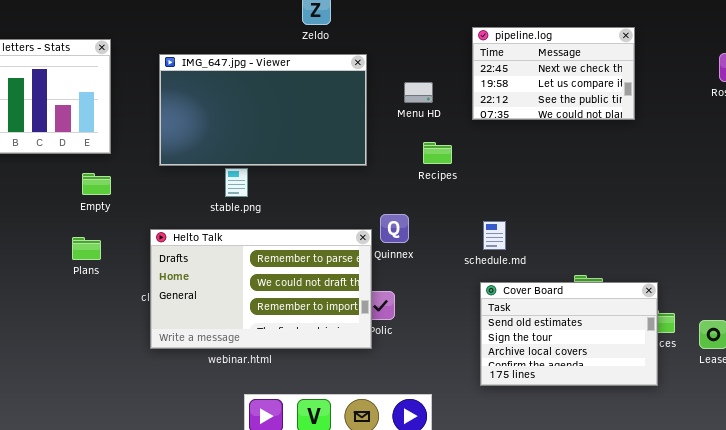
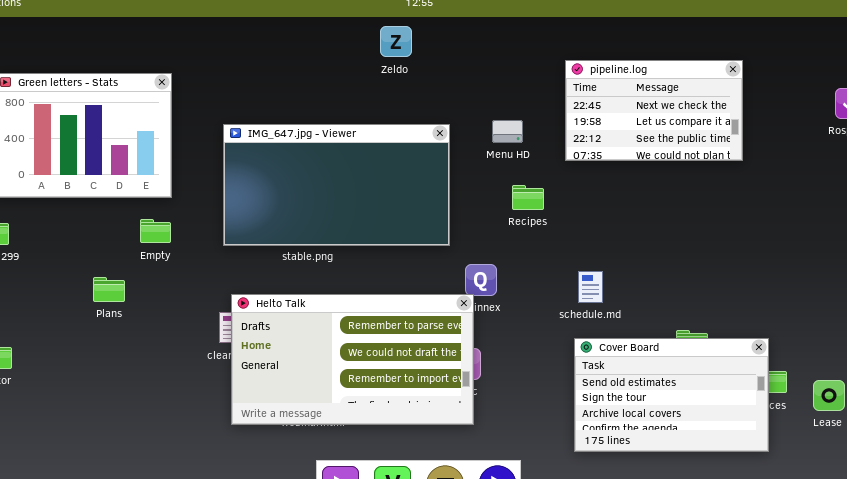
IMG_647.jpg - Viewer: [159,54,367,166] -> [223,124,450,246], moved
Helto Talk: [150,229,372,349] -> [231,294,474,425], moved
Plans: [72,237,101,260] -> [93,277,125,302], moved

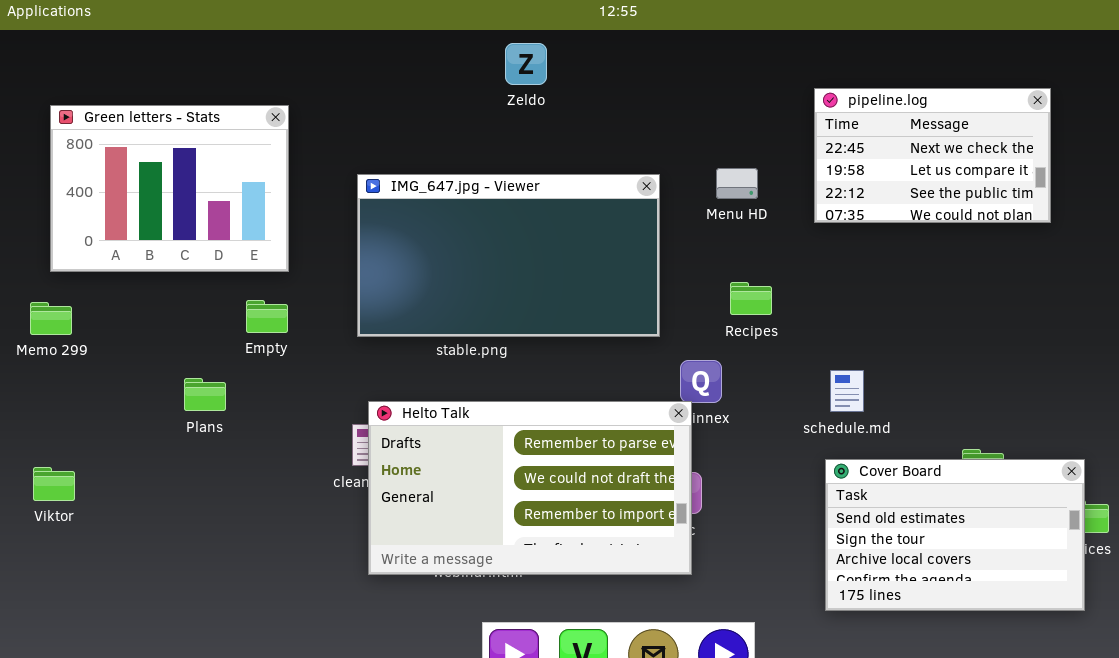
Zeldo: [380,26,412,57] -> [505,43,547,85], moved
Recipes: [512,185,544,210] -> [730,282,772,315], moved

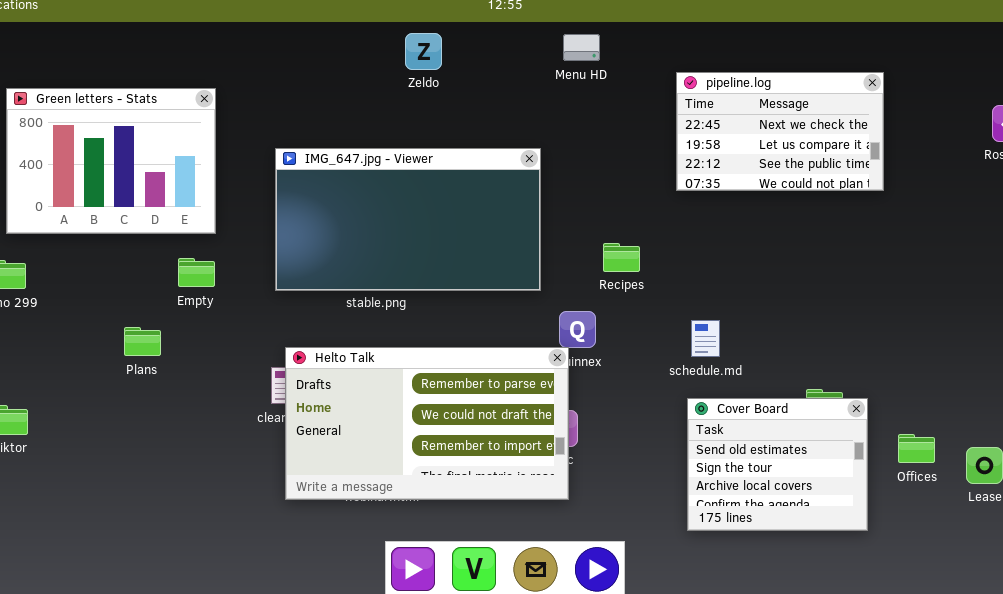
Menu HD: [716,168,758,199] -> [563,34,600,61], moved
Cover Board: [825,459,1085,611] -> [687,398,868,531], resized

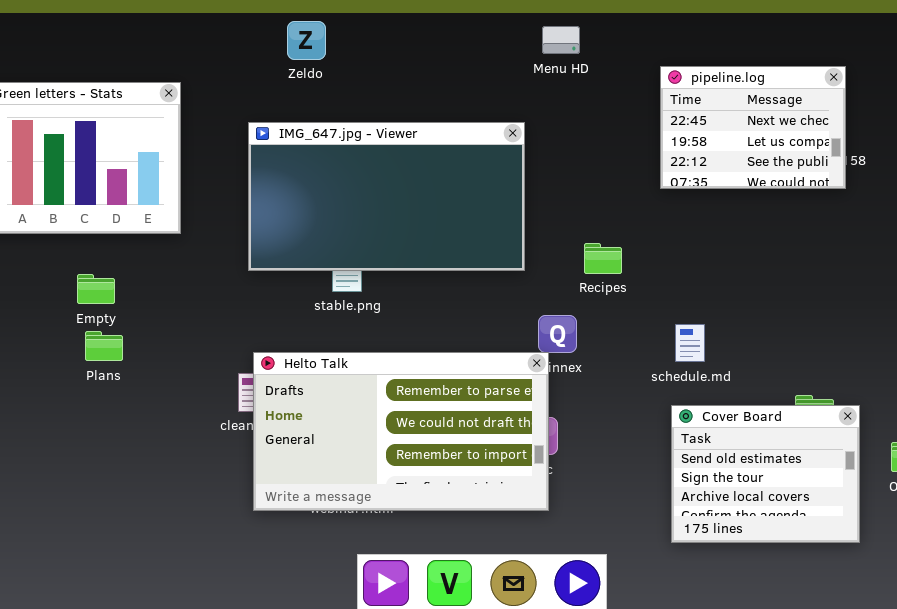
Zeldo: [405,33,442,70] -> [287,21,326,60], moved
pipeline.log: [676,72,884,191] -> [660,66,846,189], resized
IMG_647.jpg - Viewer: [275,148,541,291] -> [248,122,525,271], moved
Empty: [178,258,215,287] -> [77,274,115,304], moved

